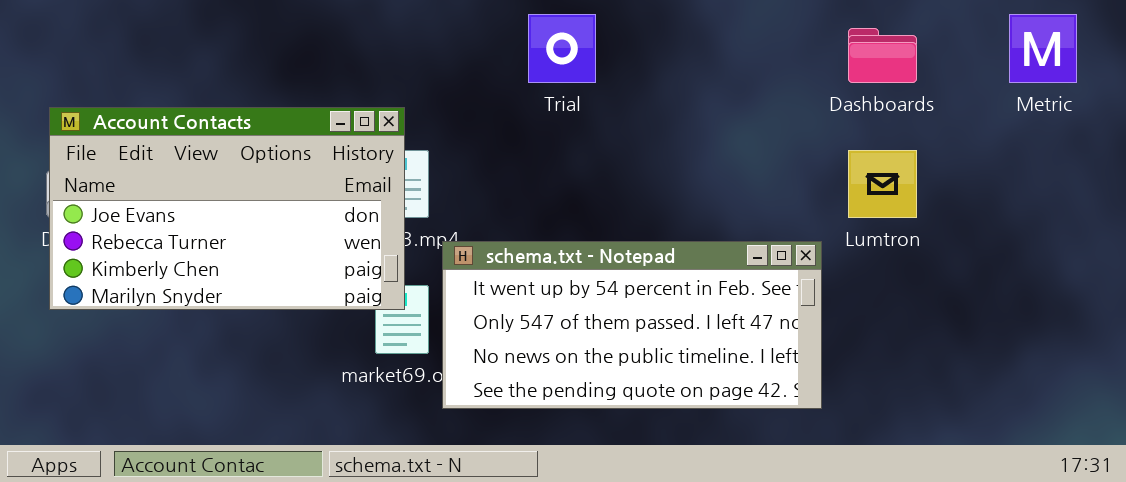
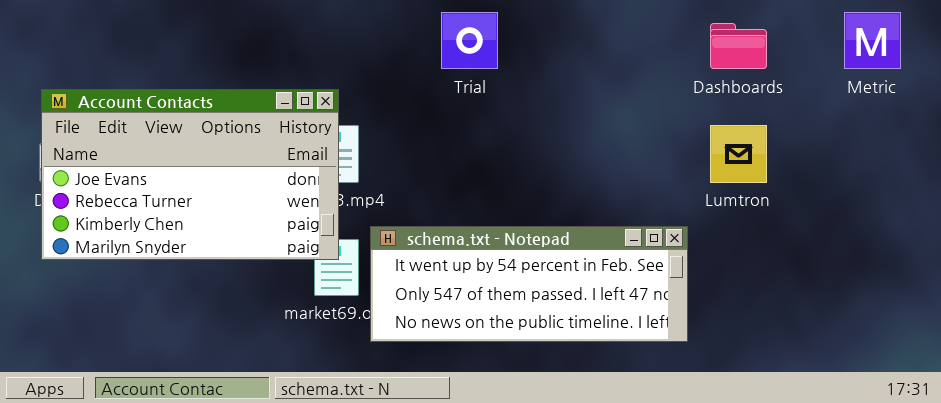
schema.txt - Notepad: [442,241,822,409] -> [370,226,688,342], resized

